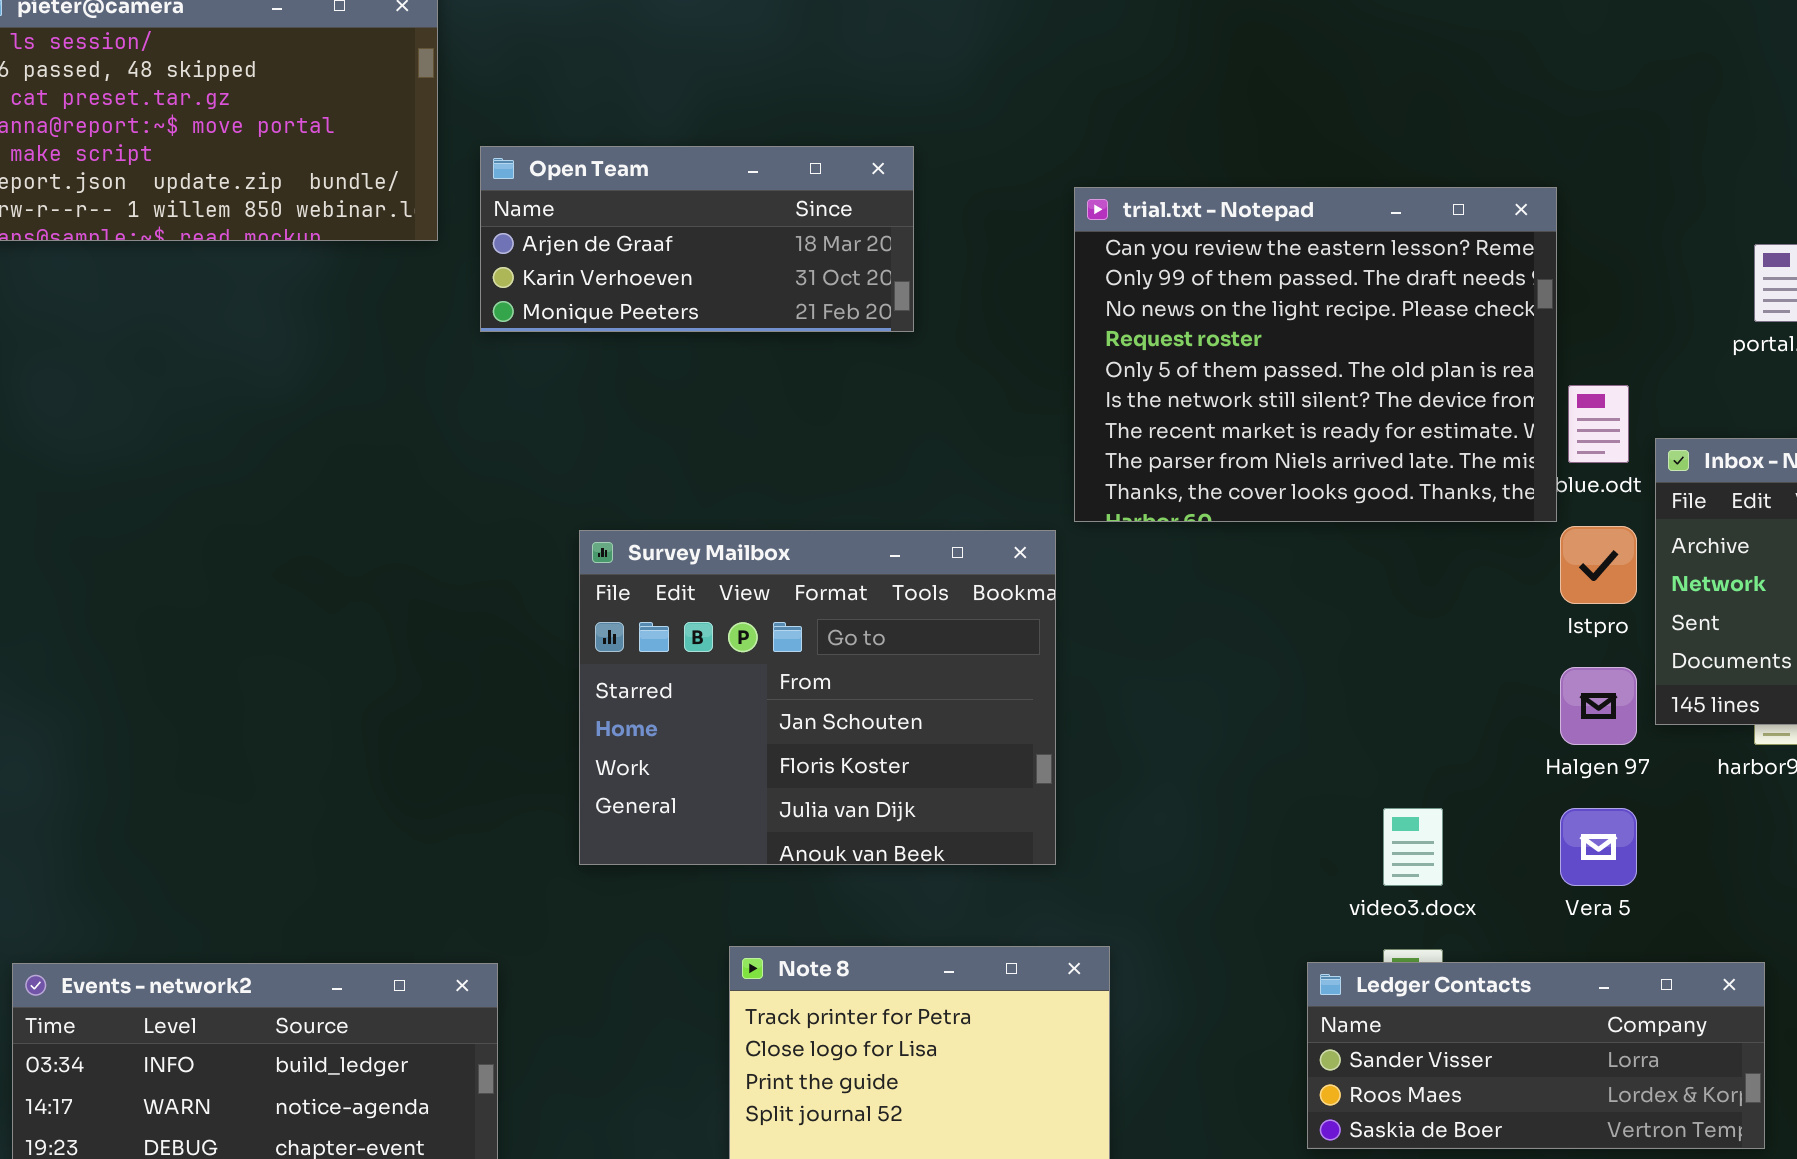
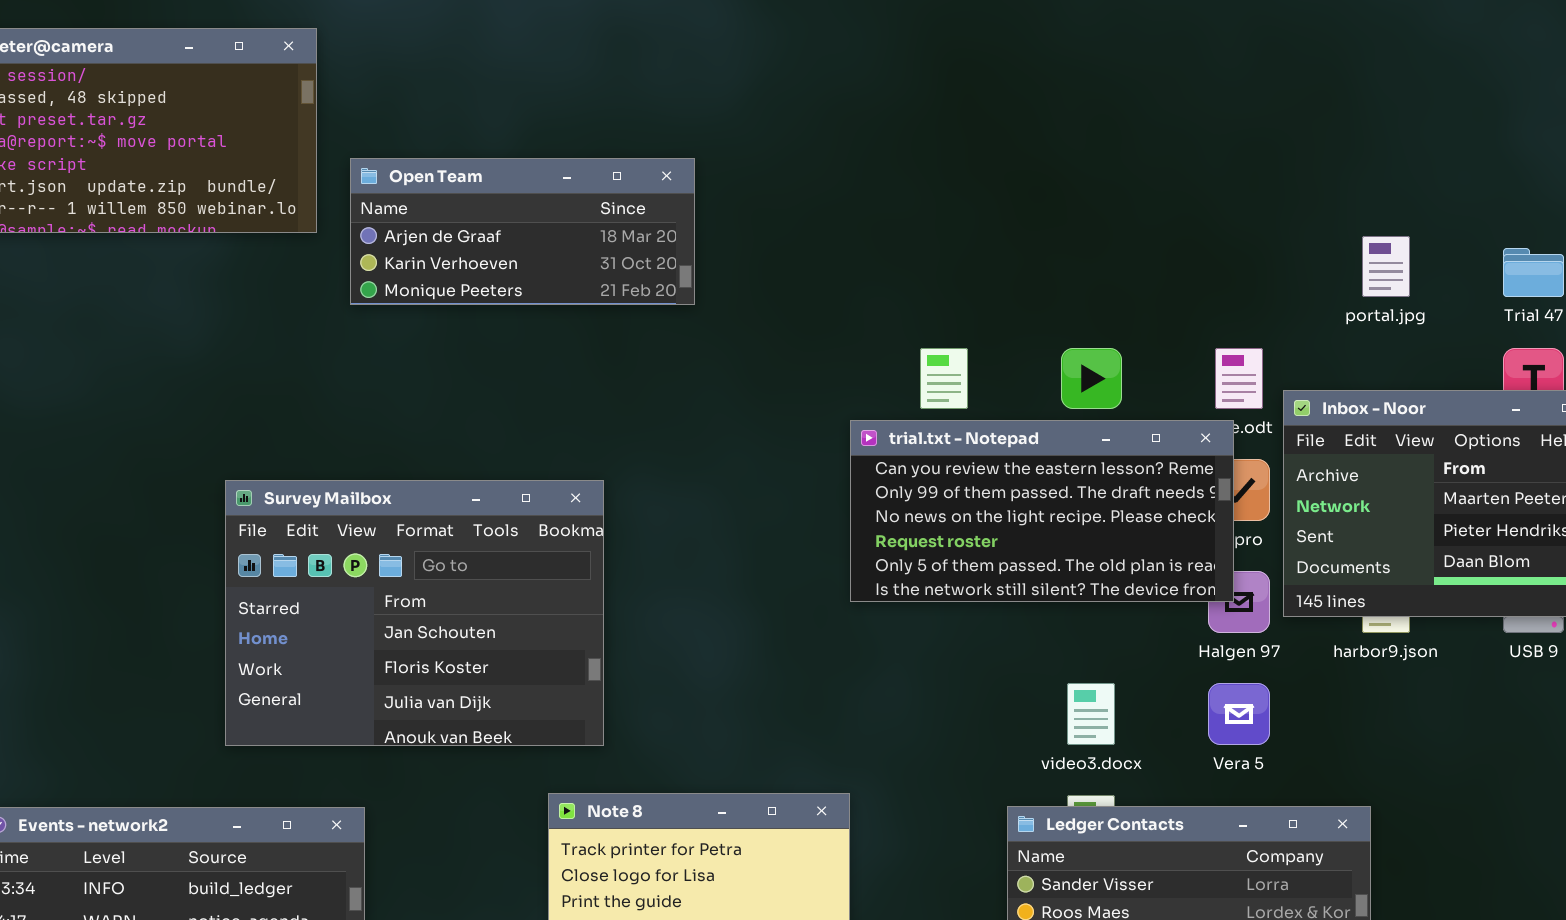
trial.txt - Notepad: [1074,187,1557,522] -> [850,420,1234,602], moved, resized
Survey Mailbox: [579,530,1056,865] -> [225,480,604,746], moved

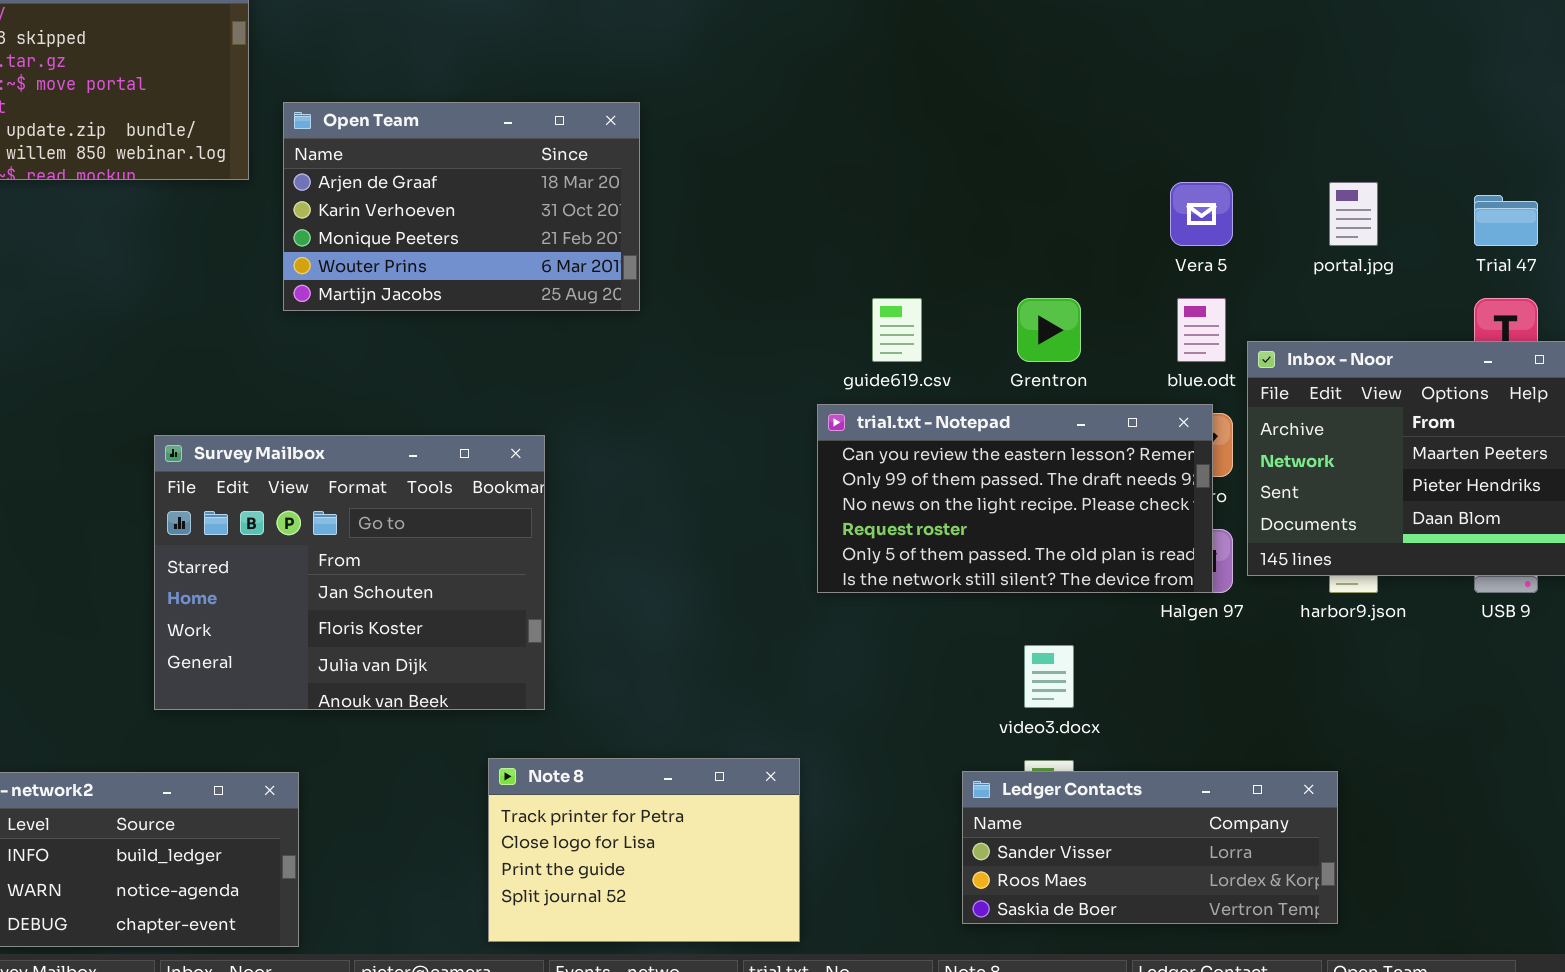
Open Team: [350,158,695,305] -> [283,102,640,311], resized
trial.txt - Notepad: [850,420,1234,602] -> [817,404,1213,593], moved
Vera 5: [1208,683,1270,745] -> [1170,182,1233,246], moved

